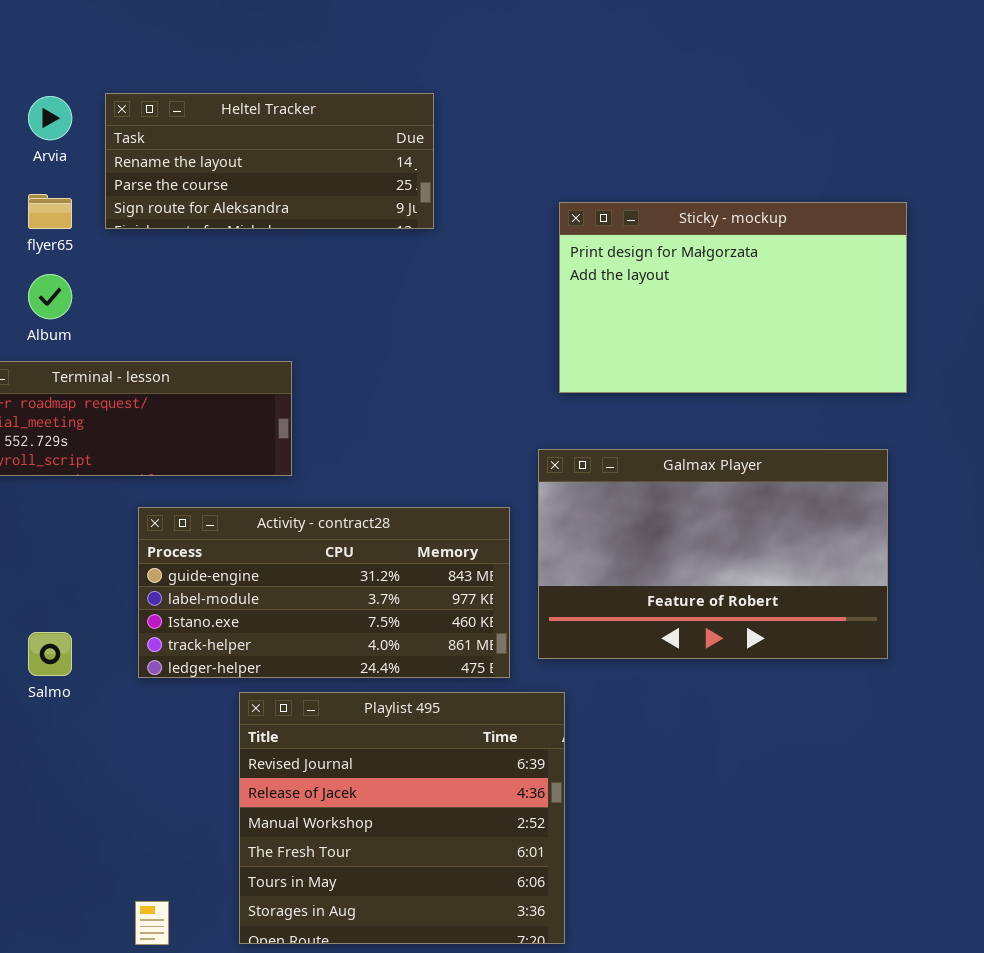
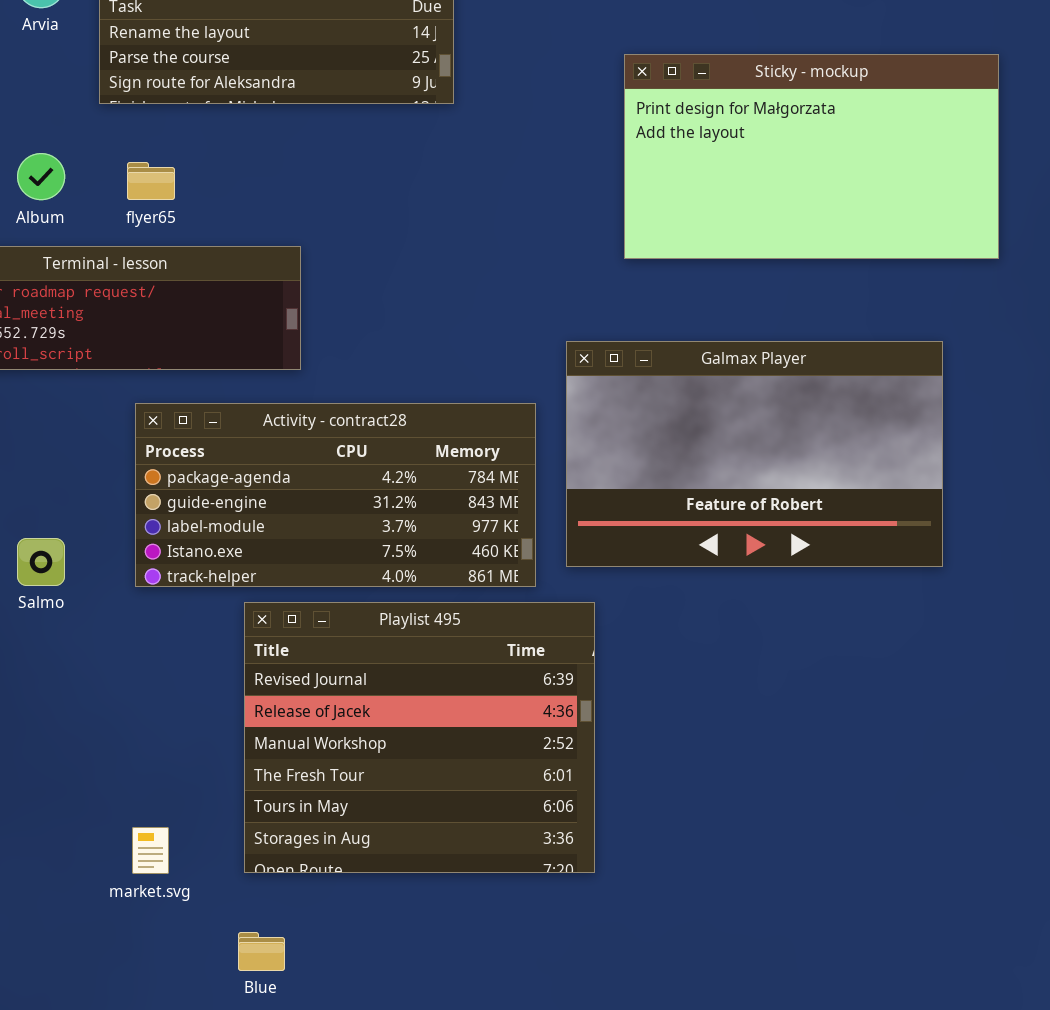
flyer65: [28,194,72,229] -> [127,162,175,200], moved
Sticky - mockup: [559,202,907,393] -> [624,54,999,259], moved
Activity - contract28: [138,507,510,678] -> [135,403,536,587], scrolled up 1 row

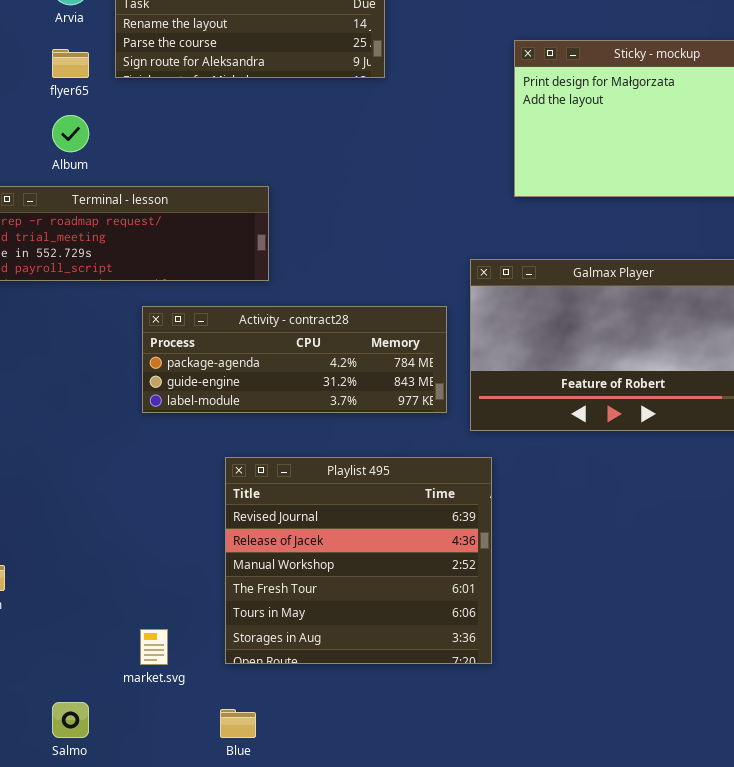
flyer65: [127,162,175,200] -> [52,49,89,78], moved
Activity - contract28: [135,403,536,587] -> [142,306,447,413], resized
Salmo: [17,538,65,586] -> [52,702,89,738], moved

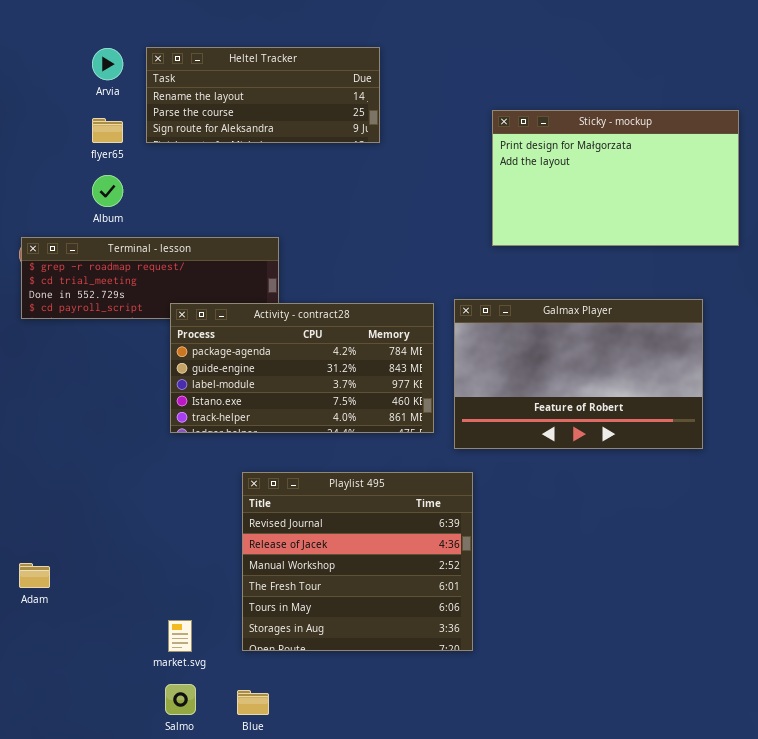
Activity - contract28: [142,306,447,413] -> [170,303,434,433], resized
Salmo: [52,702,89,738] -> [165,684,196,715], moved

